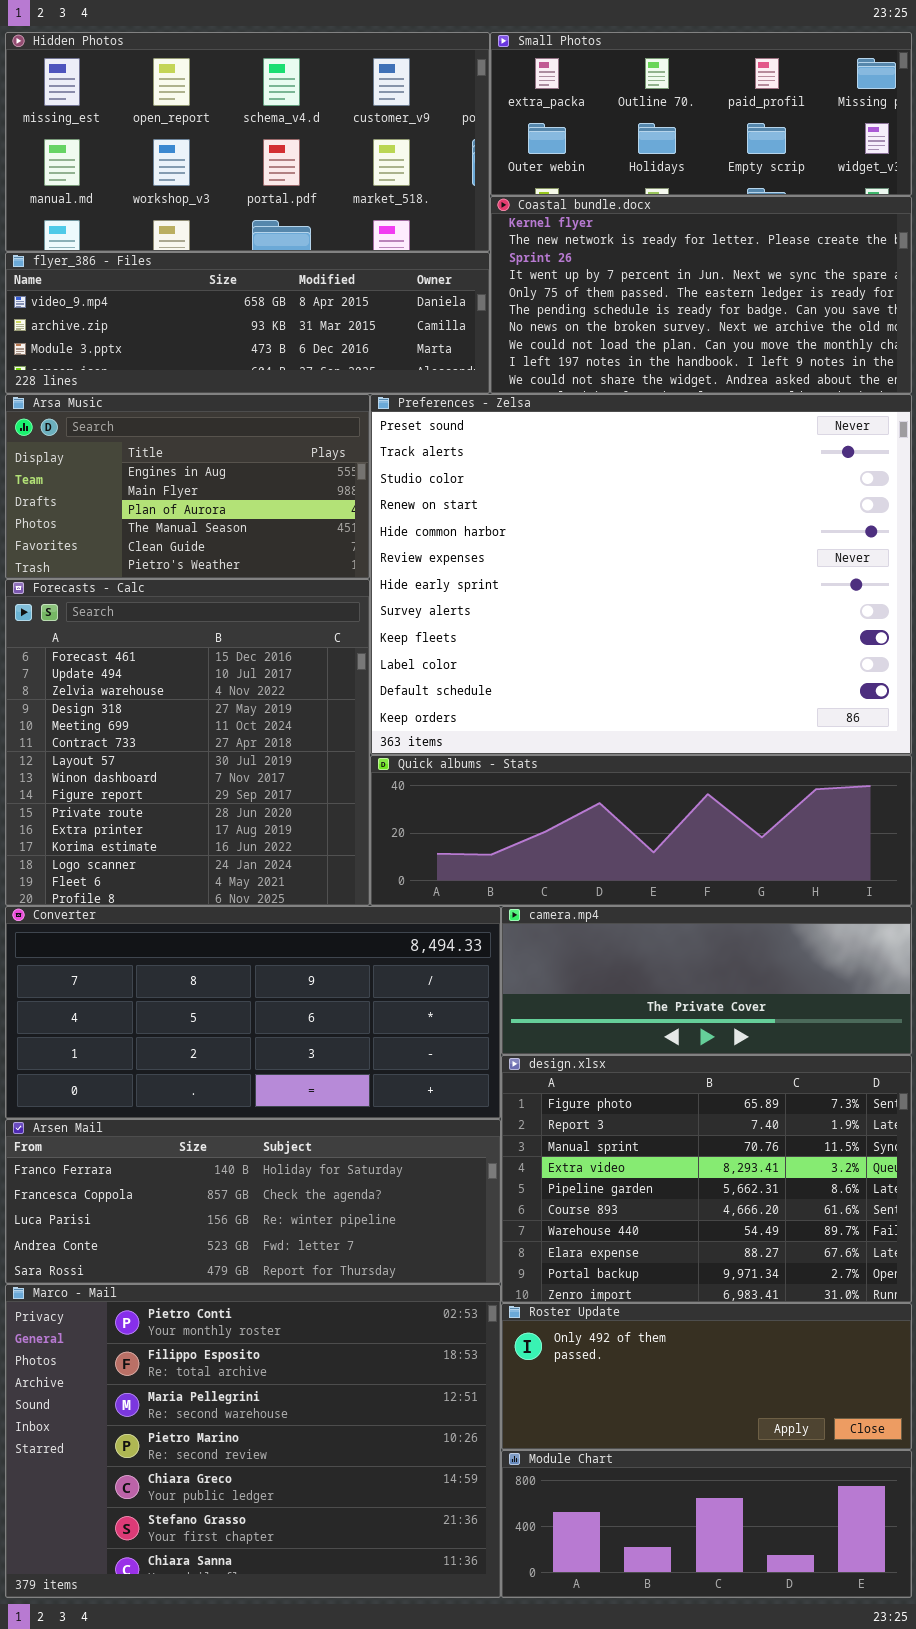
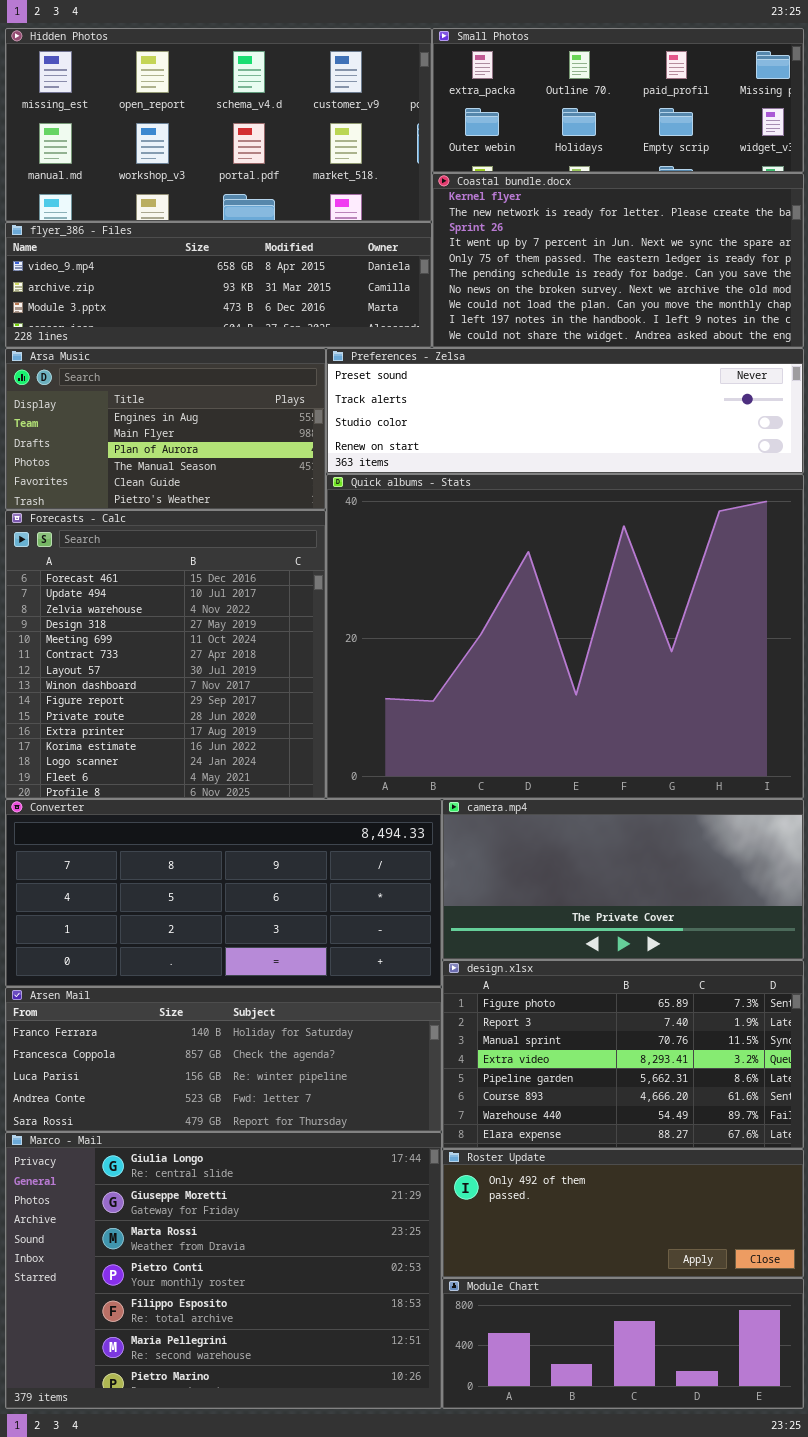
Preferences - Zelsa: [370,394,912,755] -> [326,348,804,474], resized
Quick albums - Stats: [370,755,912,906] -> [326,474,804,799], resized
camera.mp4: [501,906,912,1055] -> [442,799,804,960], resized
design.xlsx: [501,1055,912,1303] -> [442,960,804,1149], resized
Marco - Mail: [5,1284,501,1598] -> [5,1132,442,1409], scrolled up 3 rows

